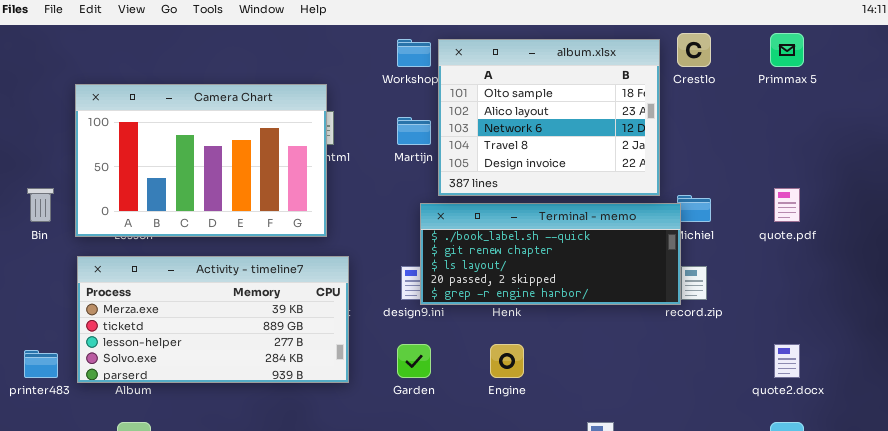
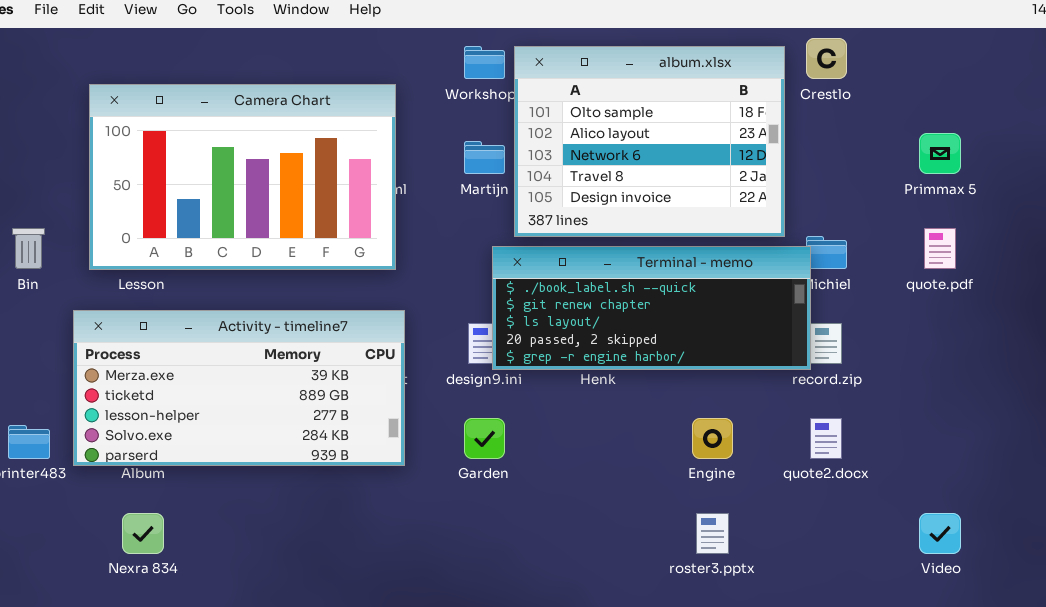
Primmax 5: [770,33,804,67] -> [919,133,961,174], moved
Camera Chart: [75,84,327,237] -> [89,84,396,270], moved
Engine: [490,344,524,378] -> [692,418,733,459], moved
quote2.docx: [774,344,800,378] -> [810,418,842,459], moved

